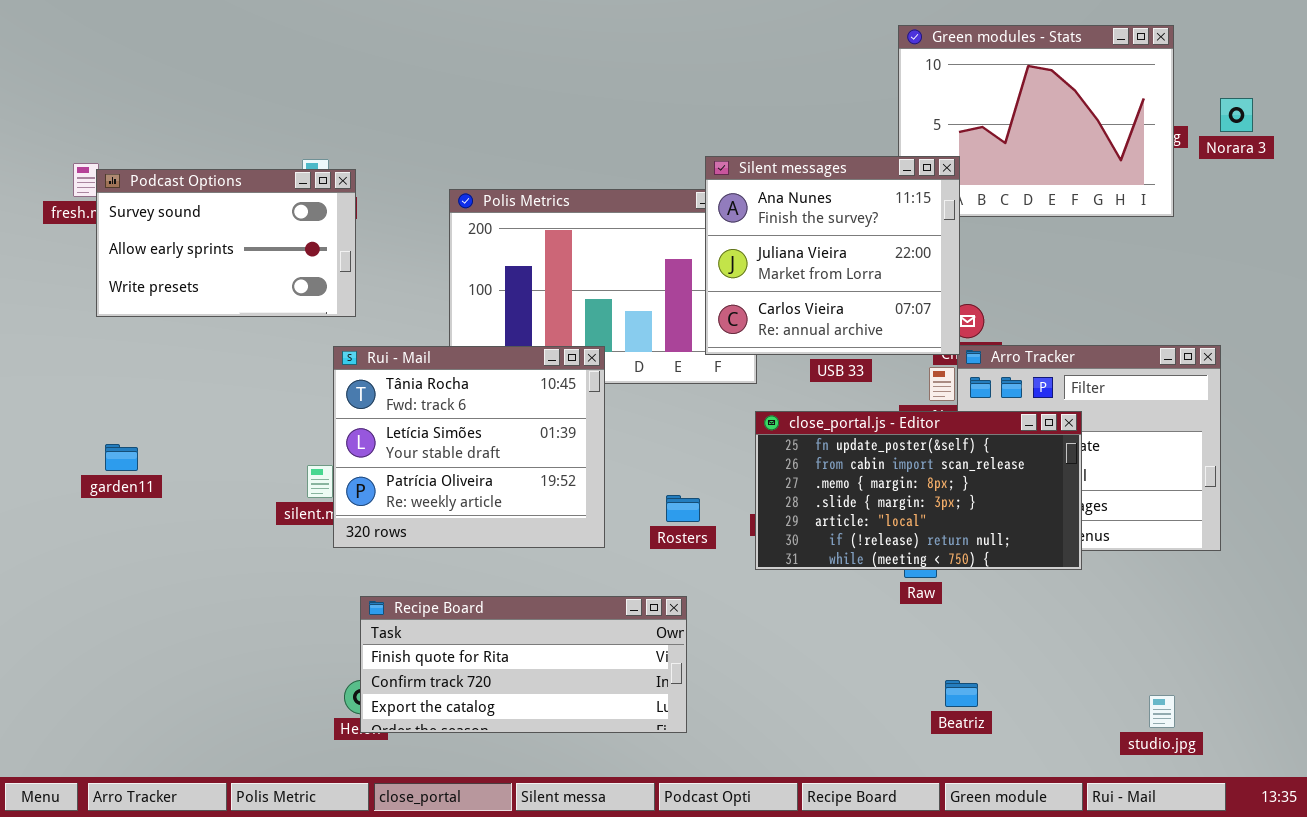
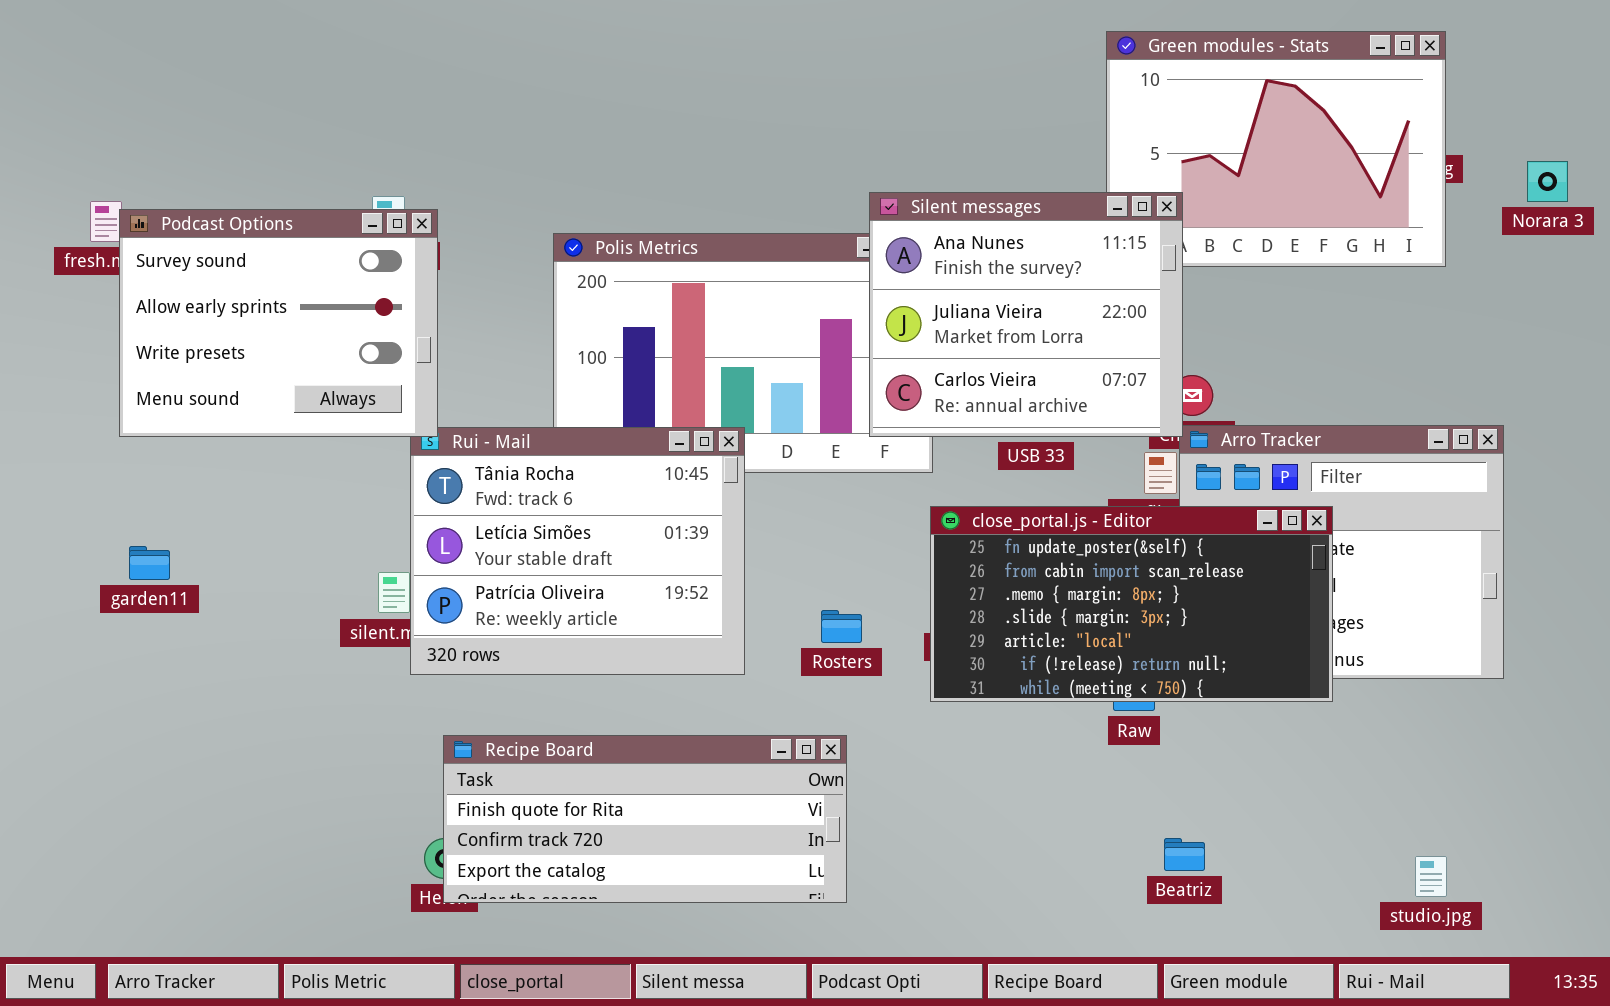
Norara 3: [1220,98,1253,132] -> [1527,161,1568,202], moved
Podcast Options: [96,169,356,317] -> [119,209,438,437], resized

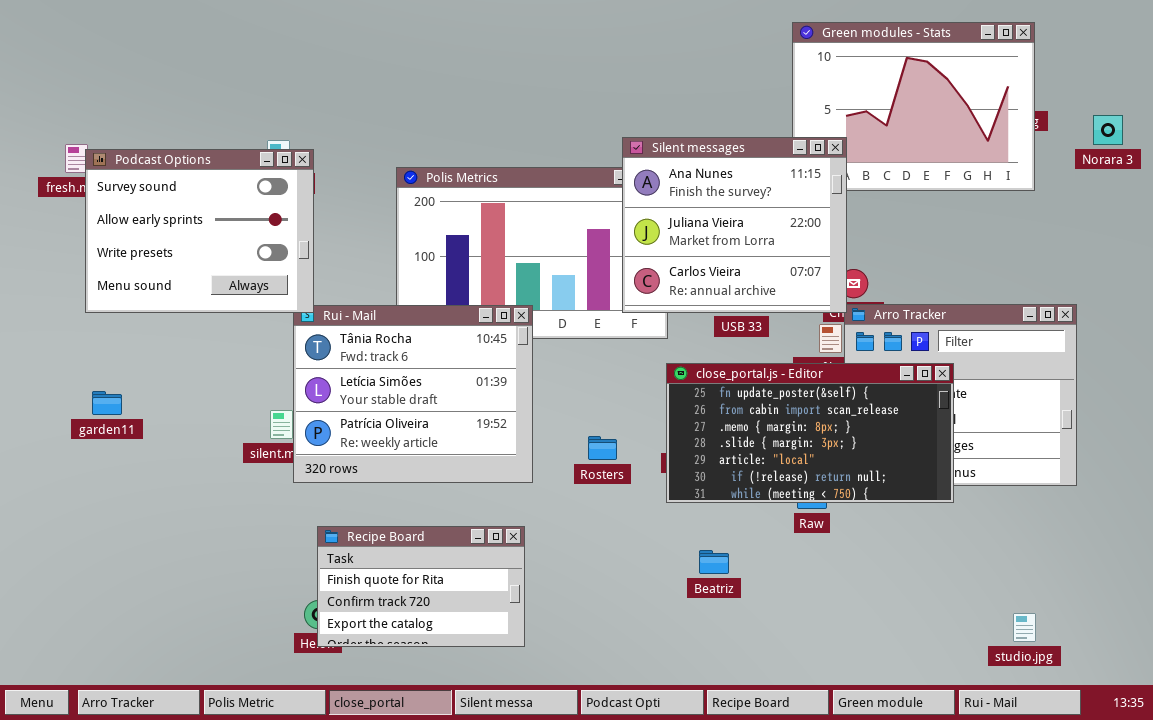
Recipe Board: [443,735,847,903] -> [317,526,525,647], resized
Beatriz: [1164,838,1205,871] -> [699,550,729,574], moved

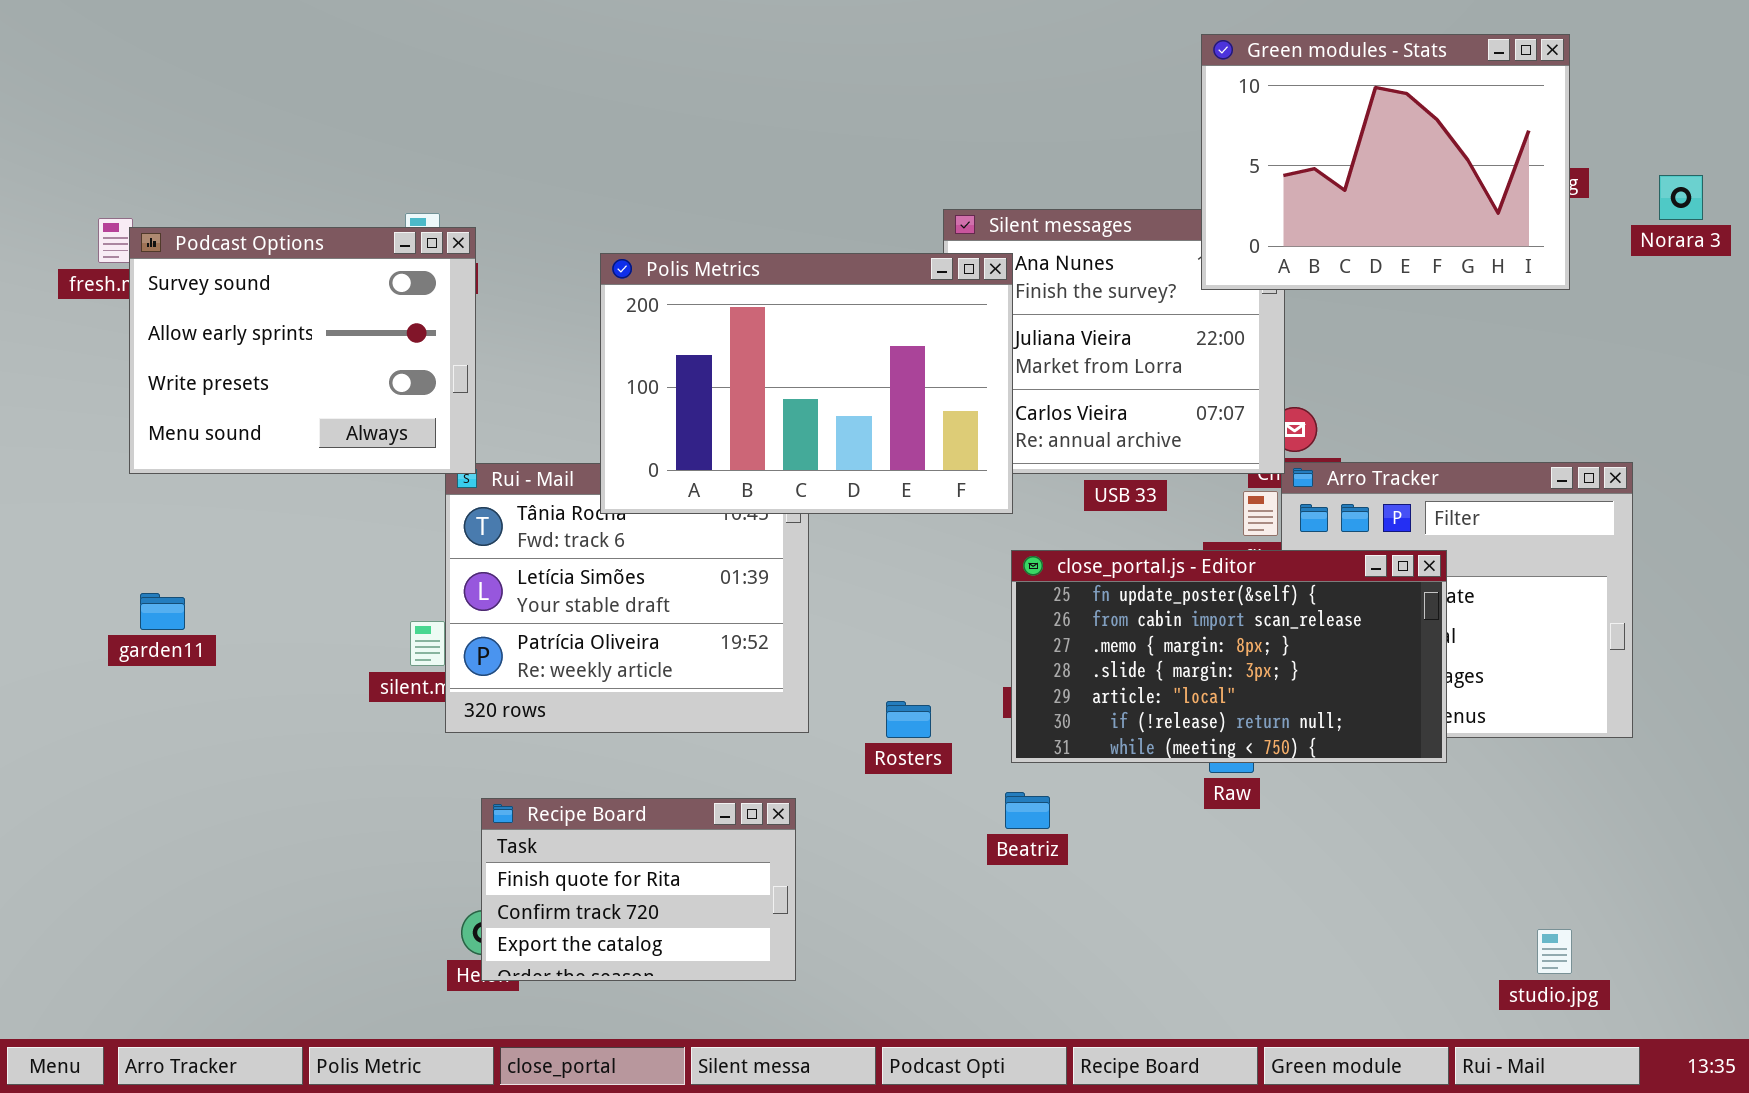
Green modules - Stats: [792,22,1035,191] -> [1201,34,1570,290], raised
Polis Metrics: [396,167,668,339] -> [600,253,1013,514], raised
Rosters: [588,436,617,460] -> [886,701,931,738], moved
Beatriz: [699,550,729,574] -> [1005,792,1050,829], moved

